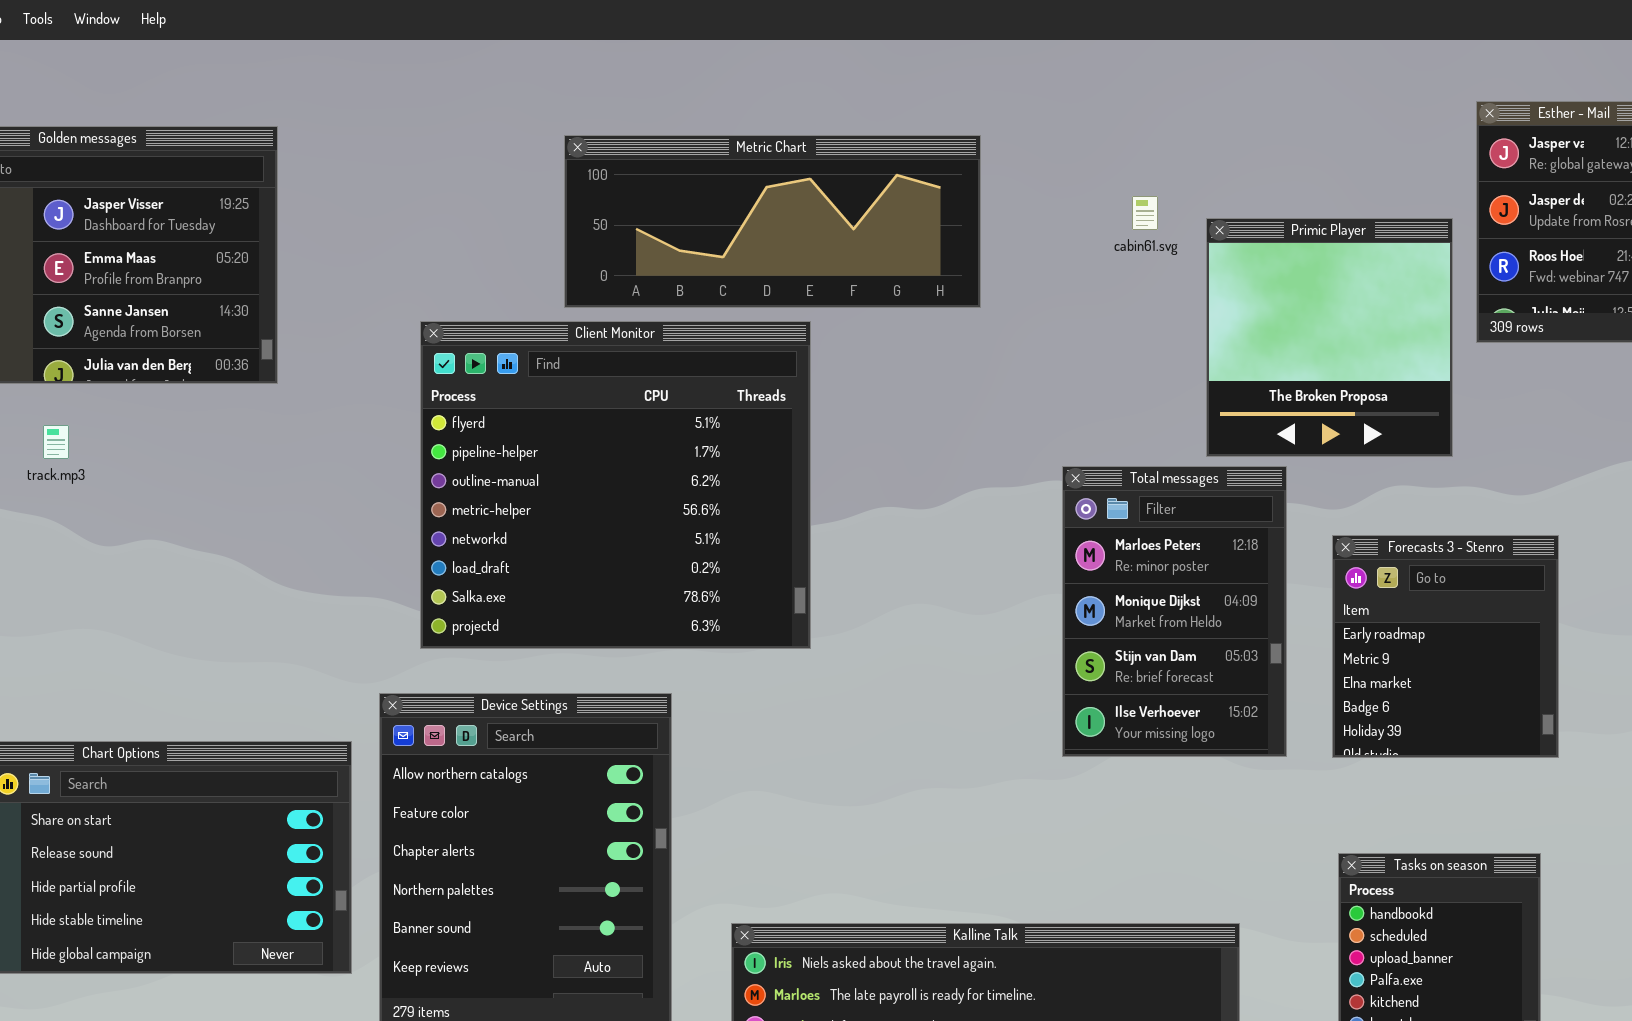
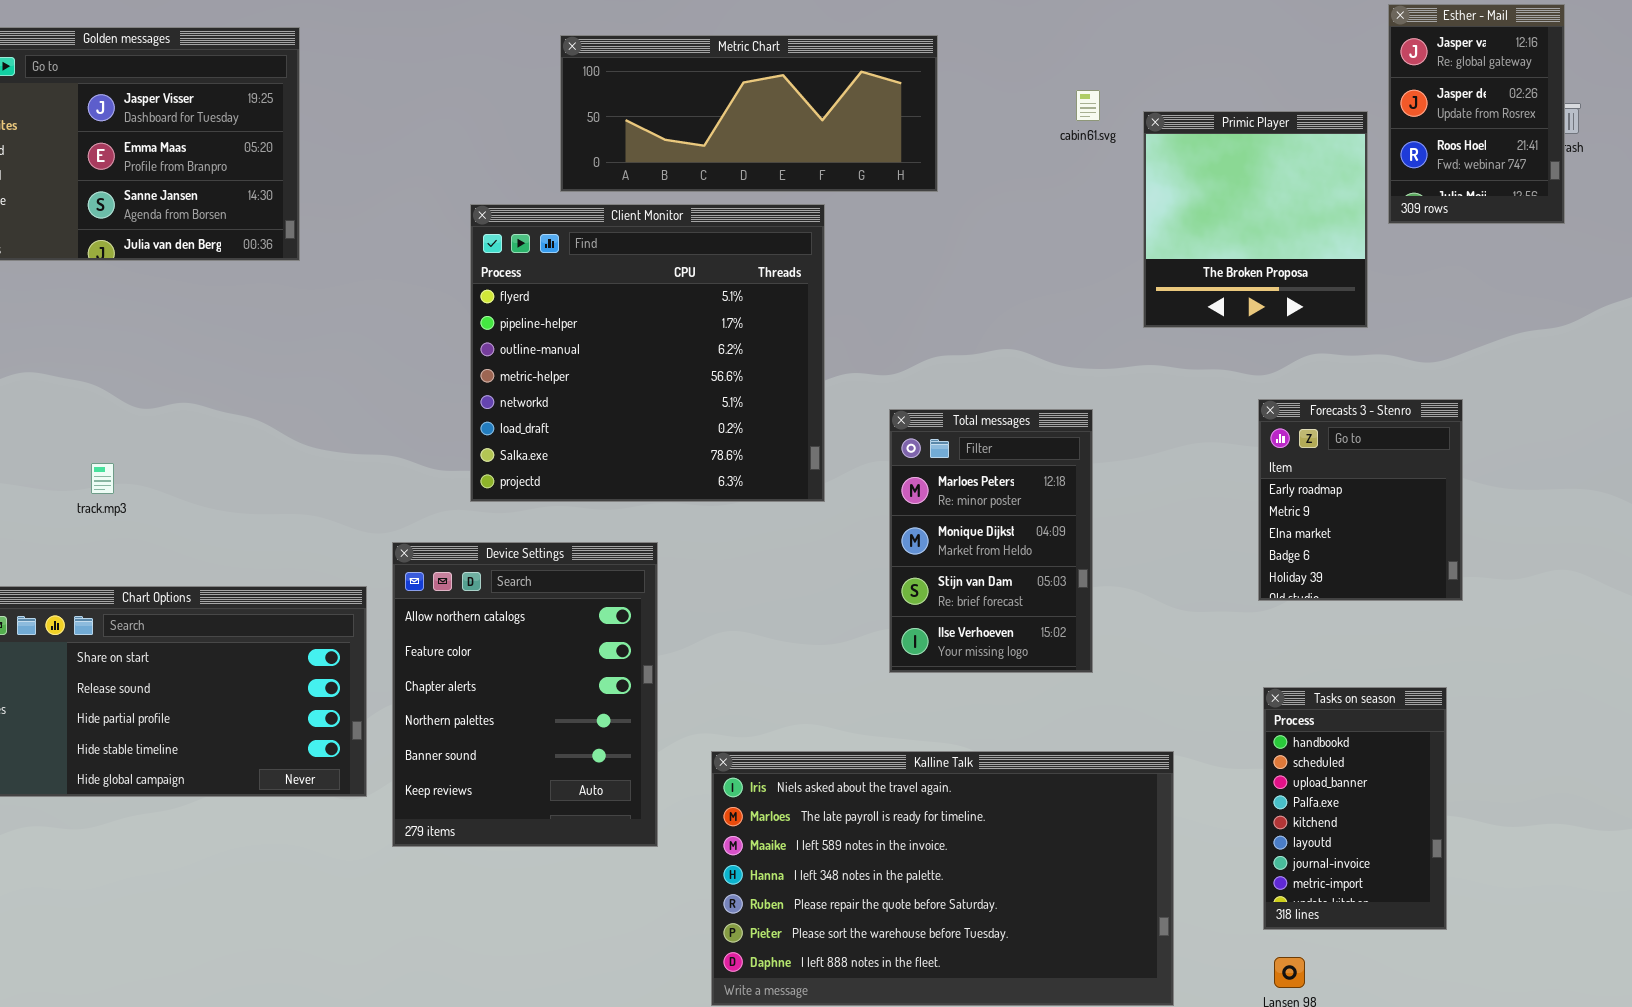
Client Monitor: [420,321,811,649] -> [470,204,825,502], moved
track.mp3: [43,425,69,459] -> [91,463,114,494], moved
Total messages: [1062,466,1287,757] -> [889,409,1093,673], moved

